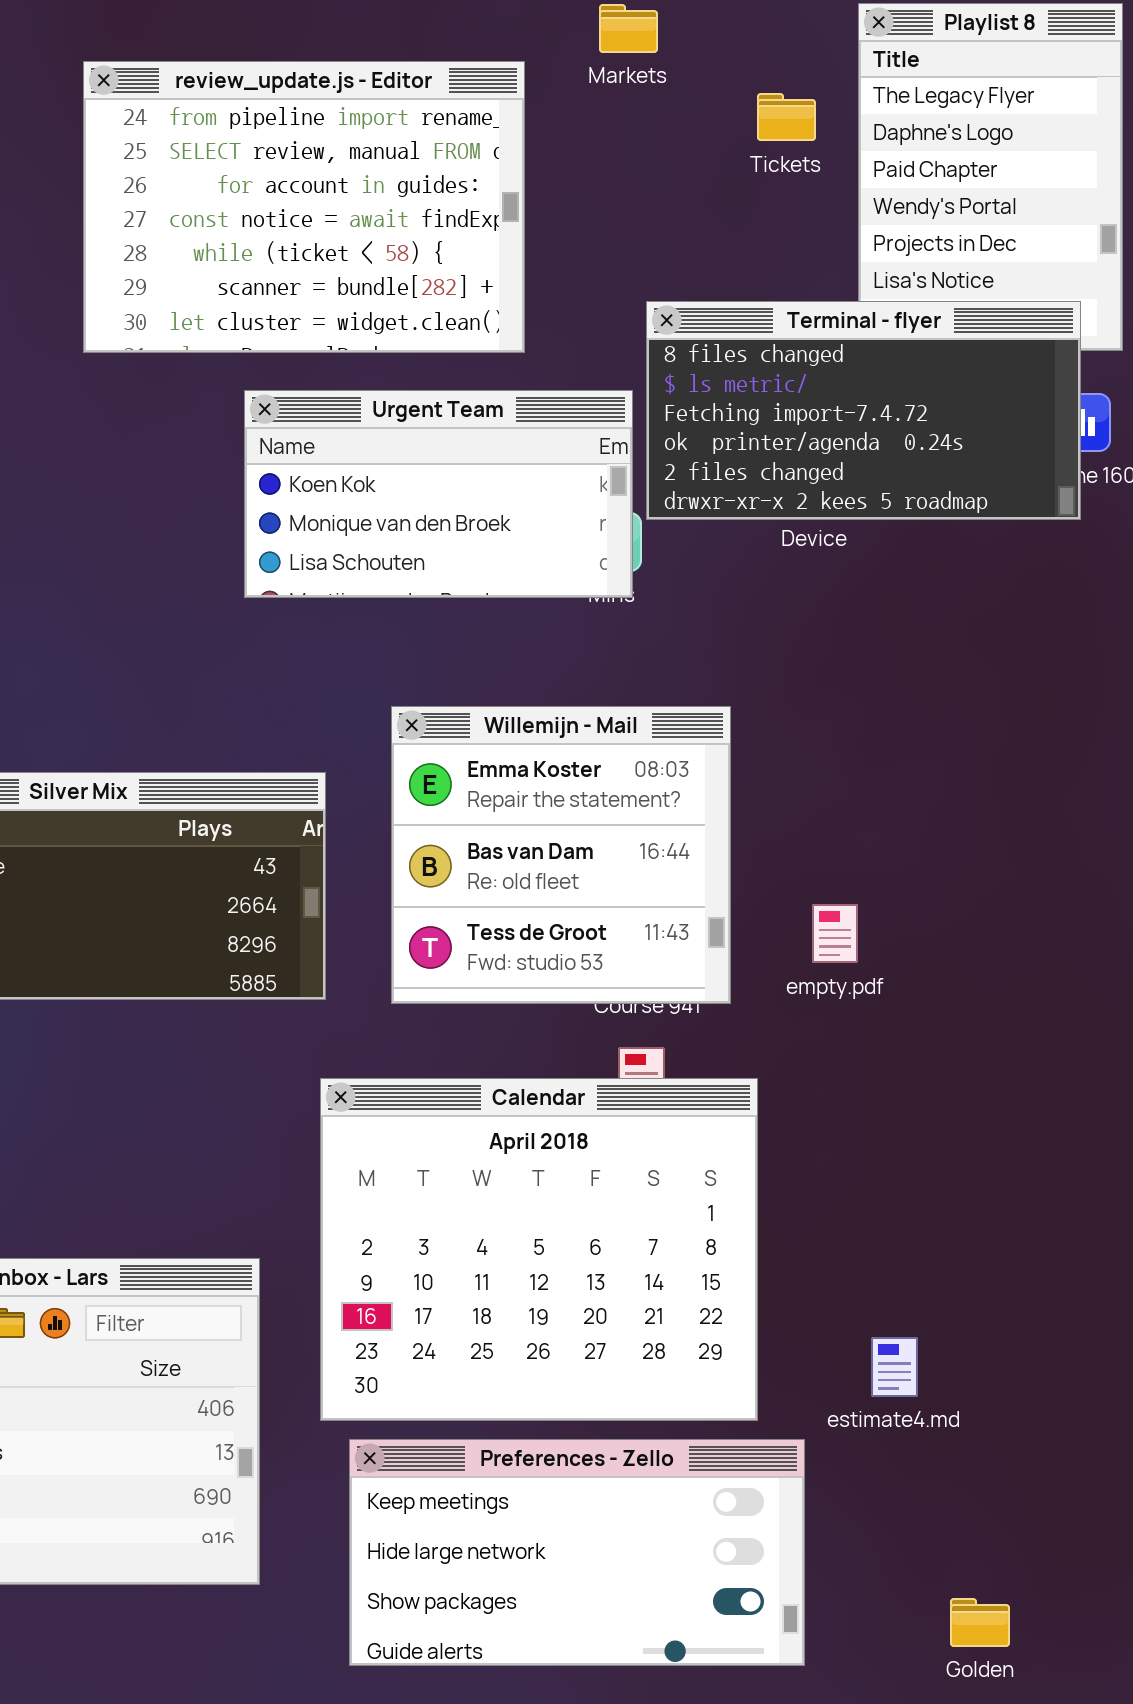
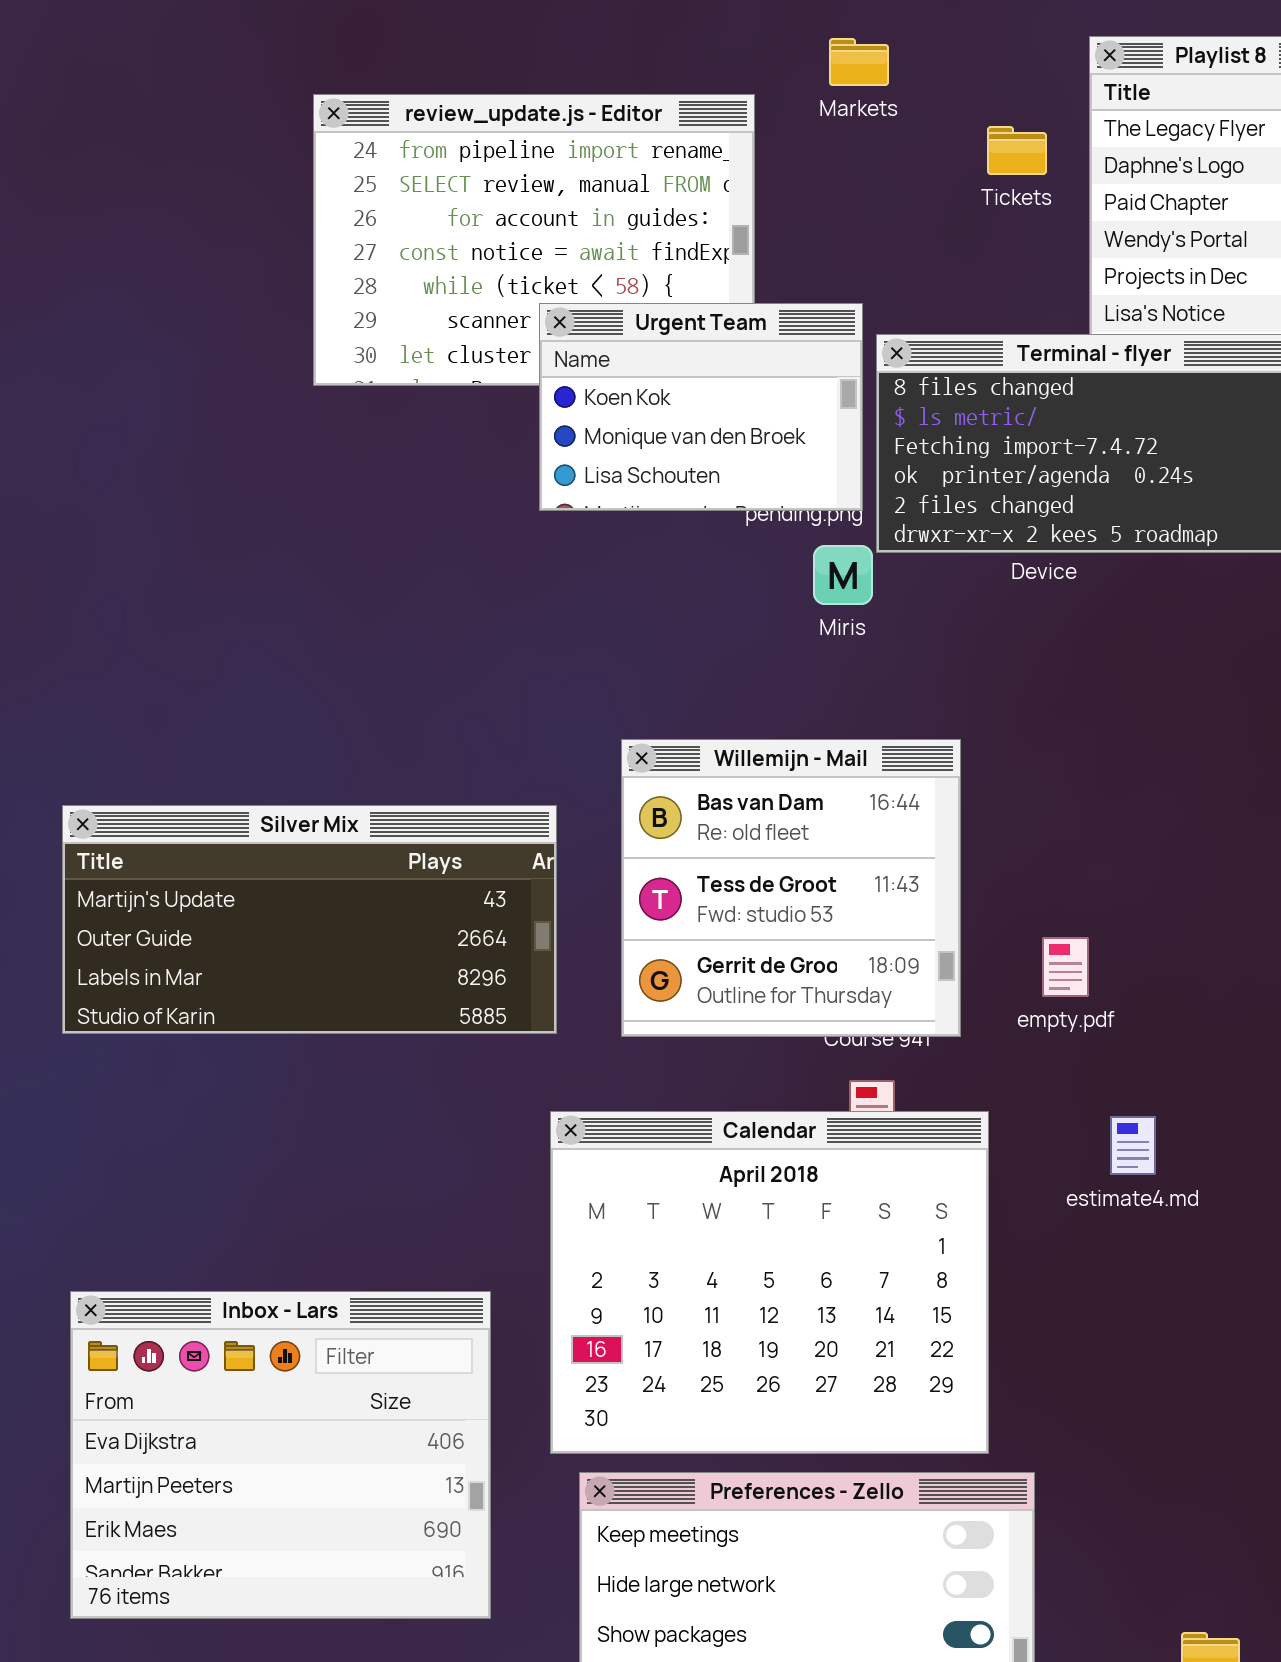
Urgent Team: [244,390,633,598] -> [539,303,863,511], moved, resized
Willemijn - Mail: [391,706,731,1004] -> [621,739,961,1037], scrolled down 1 row
estimate4.md: [871,1337,918,1397] -> [1110,1116,1156,1175], moved

